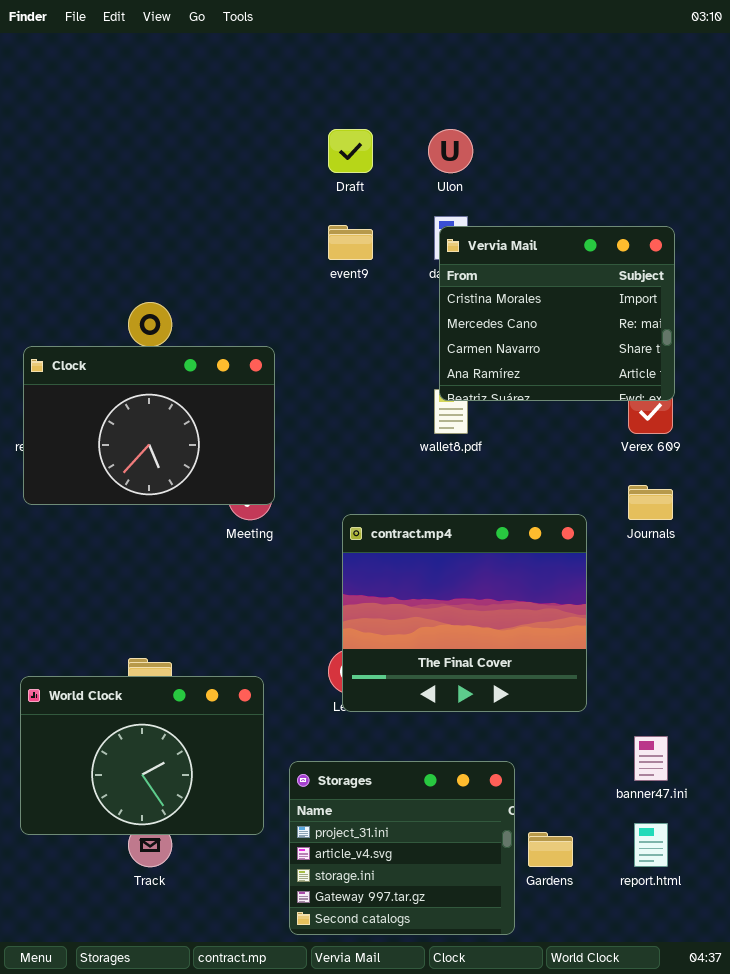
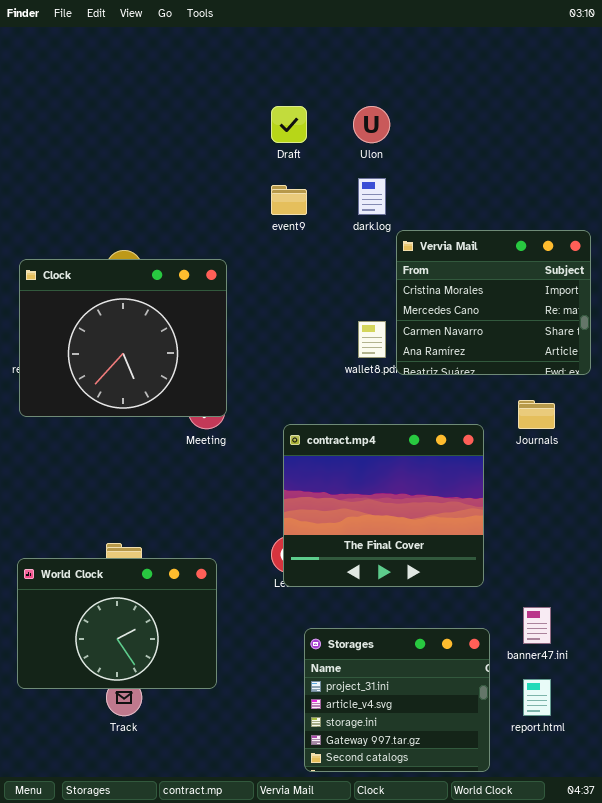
Vervia Mail: [439,226,675,401] -> [396,230,591,375], moved
Clock: [23,346,275,505] -> [19,259,227,417], resized
Storages: [289,761,515,935] -> [304,628,490,772], moved

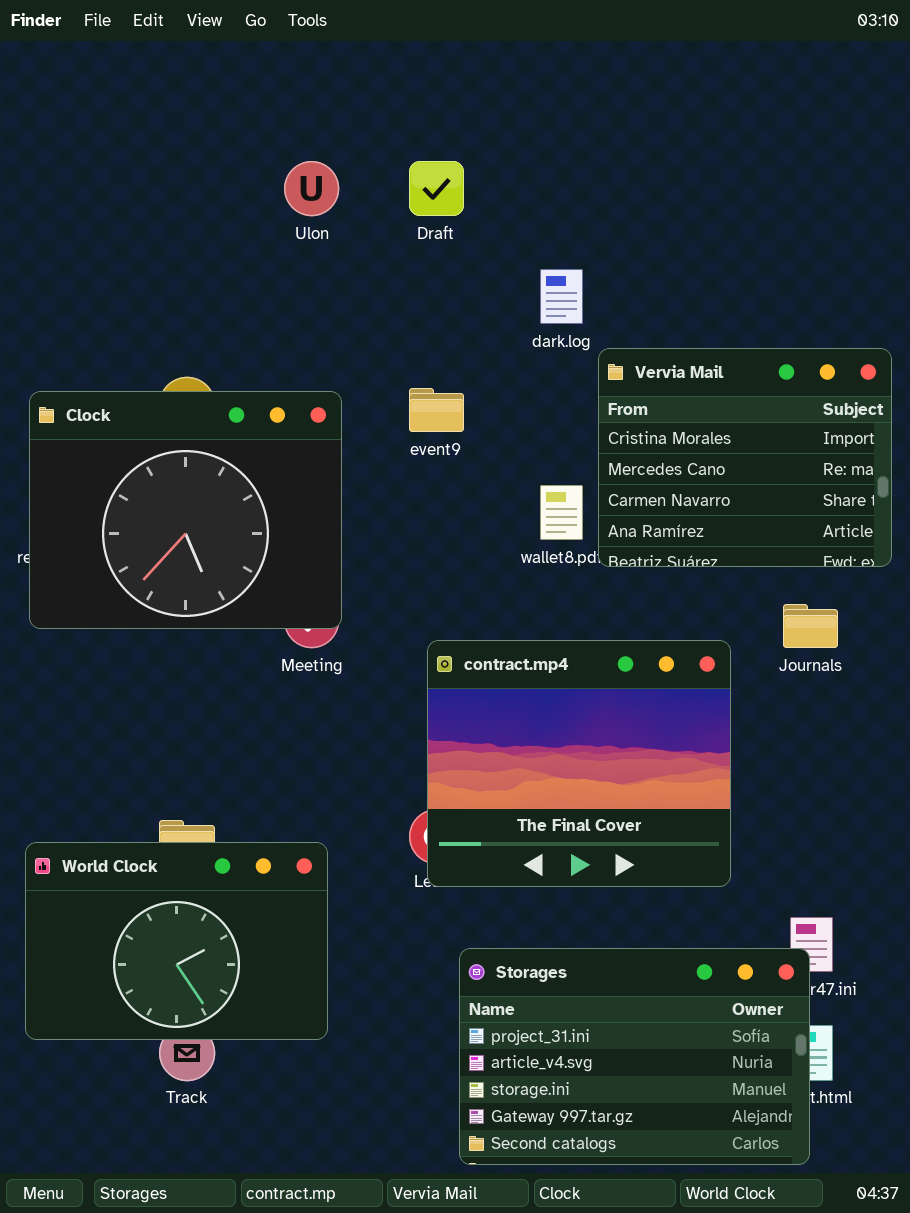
Ulon: [353,106,390,143] -> [284,161,339,216], moved
event9: [271,185,307,215] -> [409,388,464,432], moved
Storages: [304,628,490,772] -> [459,948,810,1165], resized

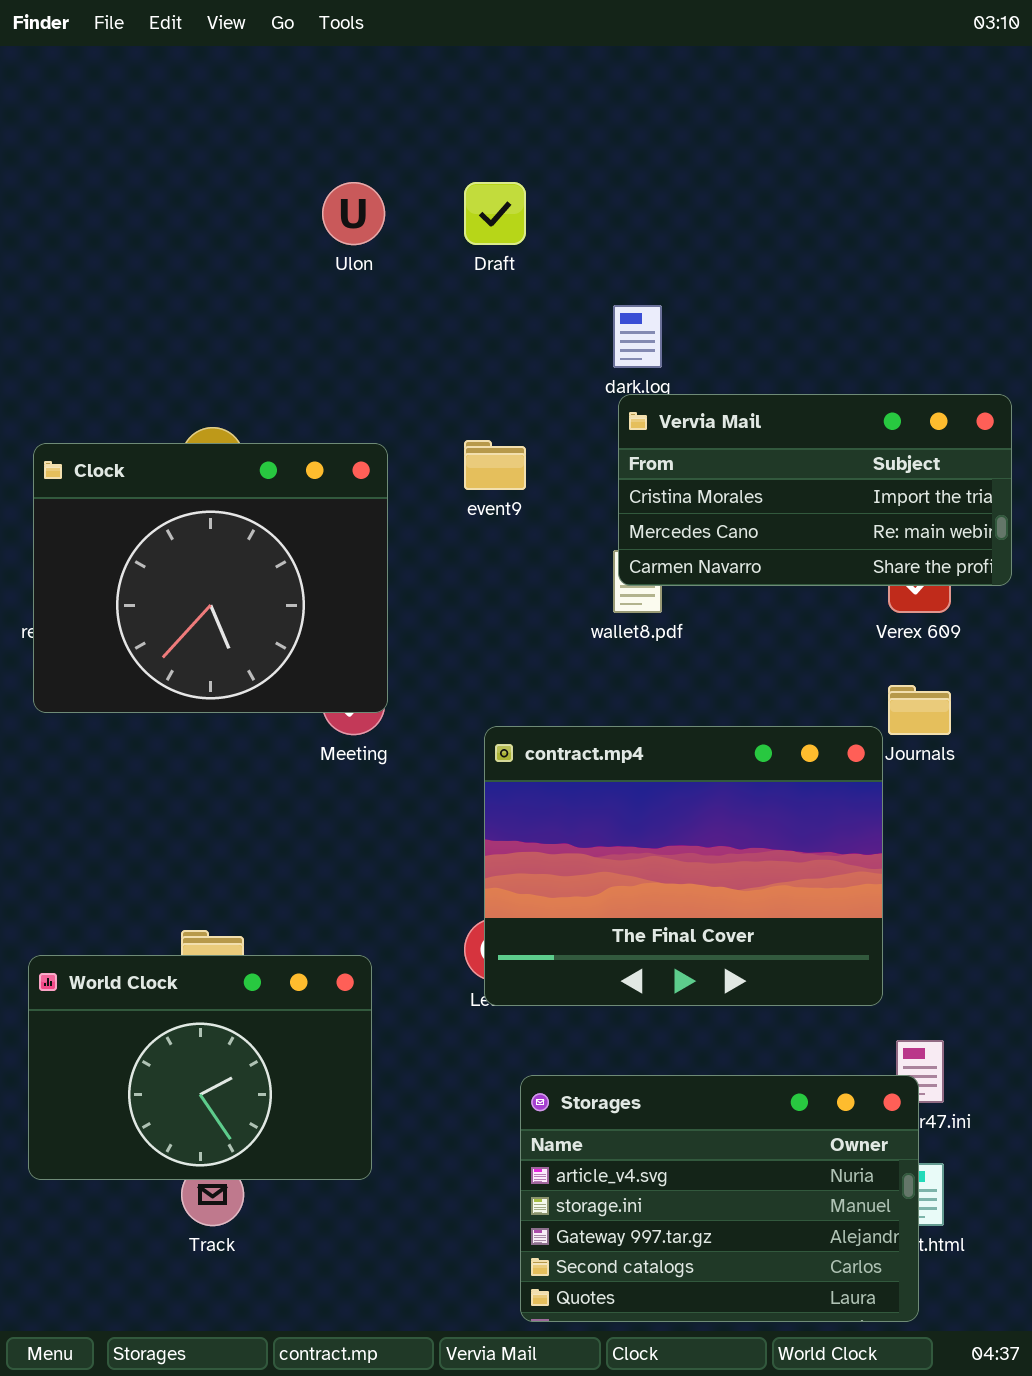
Vervia Mail: [598,348,892,567] -> [618,394,1012,586], resized
contract.mp4: [427,640,731,887] -> [484,726,883,1006], resized
Storages: [459,948,810,1165] -> [520,1075,919,1322], scrolled down 1 row

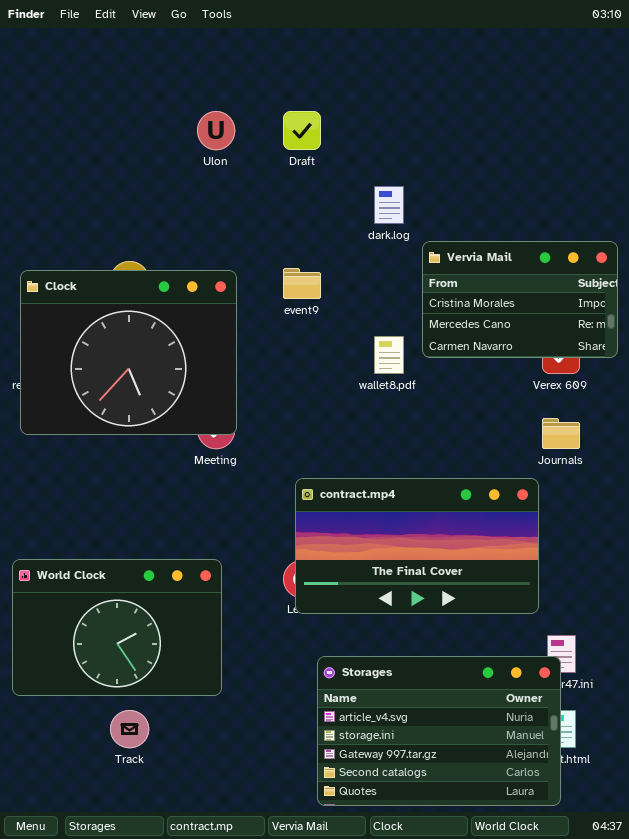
Vervia Mail: [618,394,1012,586] -> [422,241,618,358], resized
contract.mp4: [484,726,883,1006] -> [295,478,539,614], resized
World Clock: [28,955,372,1180] -> [12,559,222,696], moved

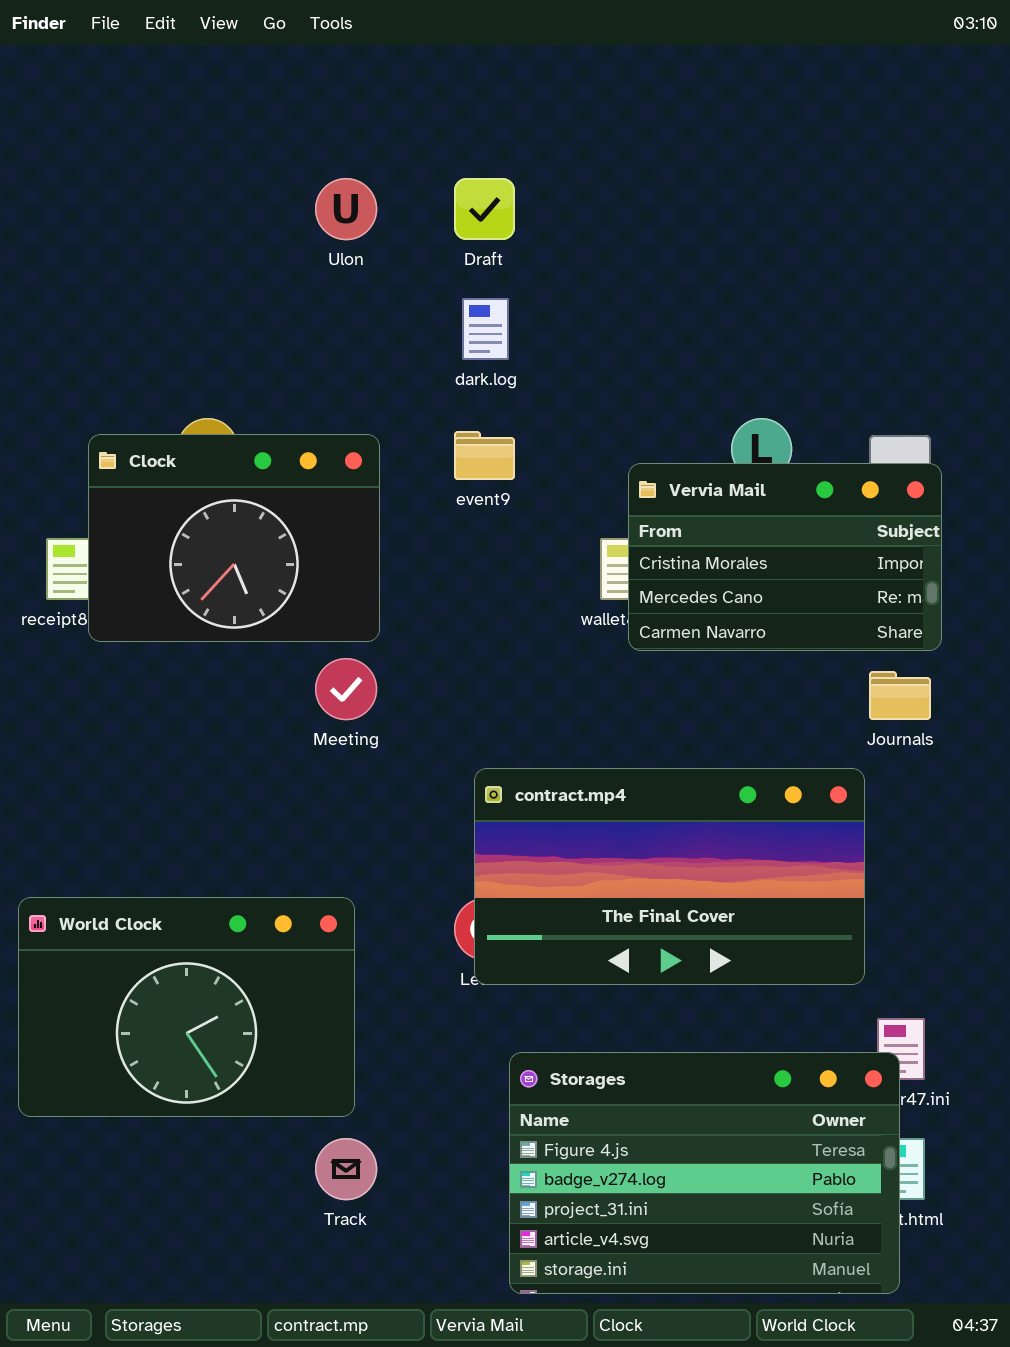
dark.log: [374,186,404,224] -> [462,298,509,360], moved
Vervia Mail: [422,241,618,358] -> [628,463,942,651], moved
Clock: [20,270,237,435] -> [88,434,380,642], resized
Storages: [317,656,561,806] -> [509,1052,900,1294], scrolled up 3 rows
Track: [110,710,149,748] -> [315,1138,377,1200], moved

